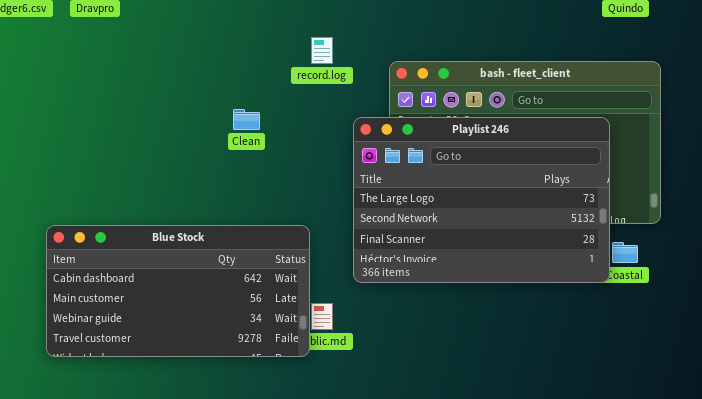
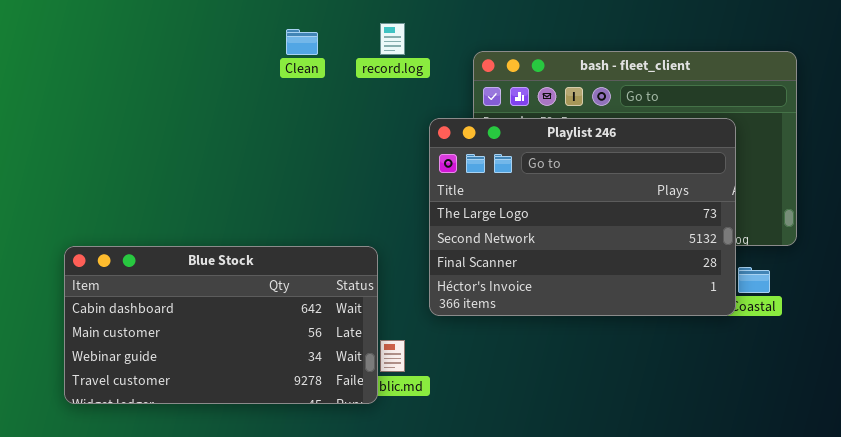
Clean: [233,109,260,130] -> [286,29,318,55], moved

